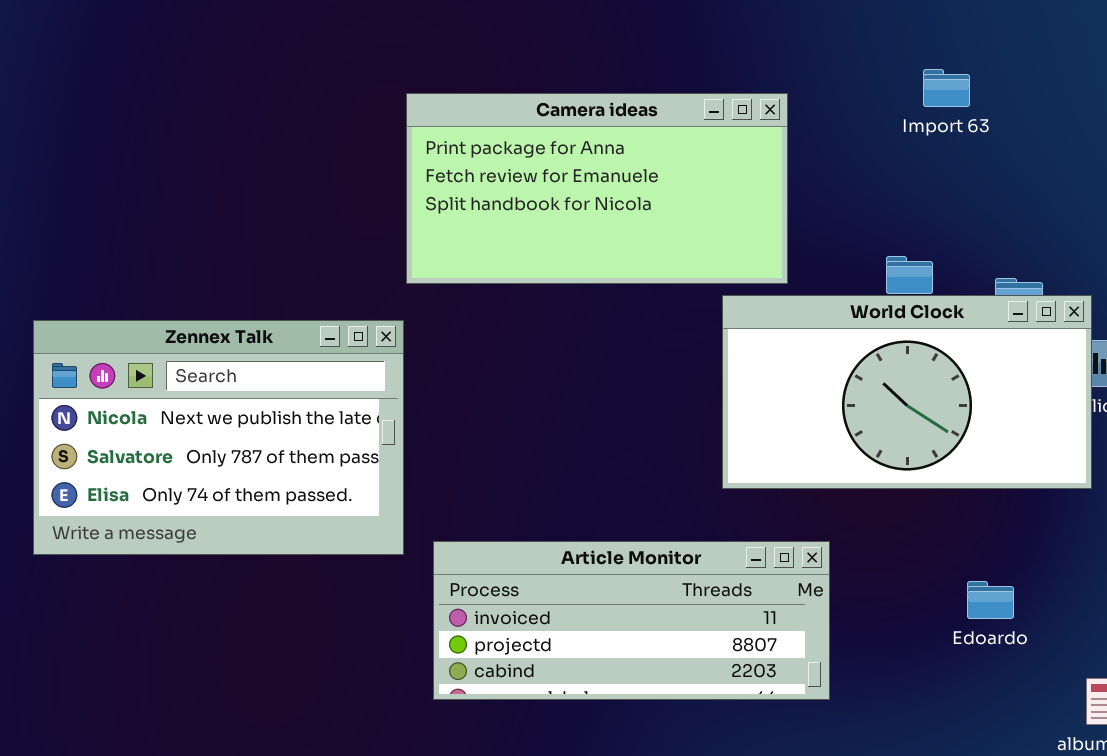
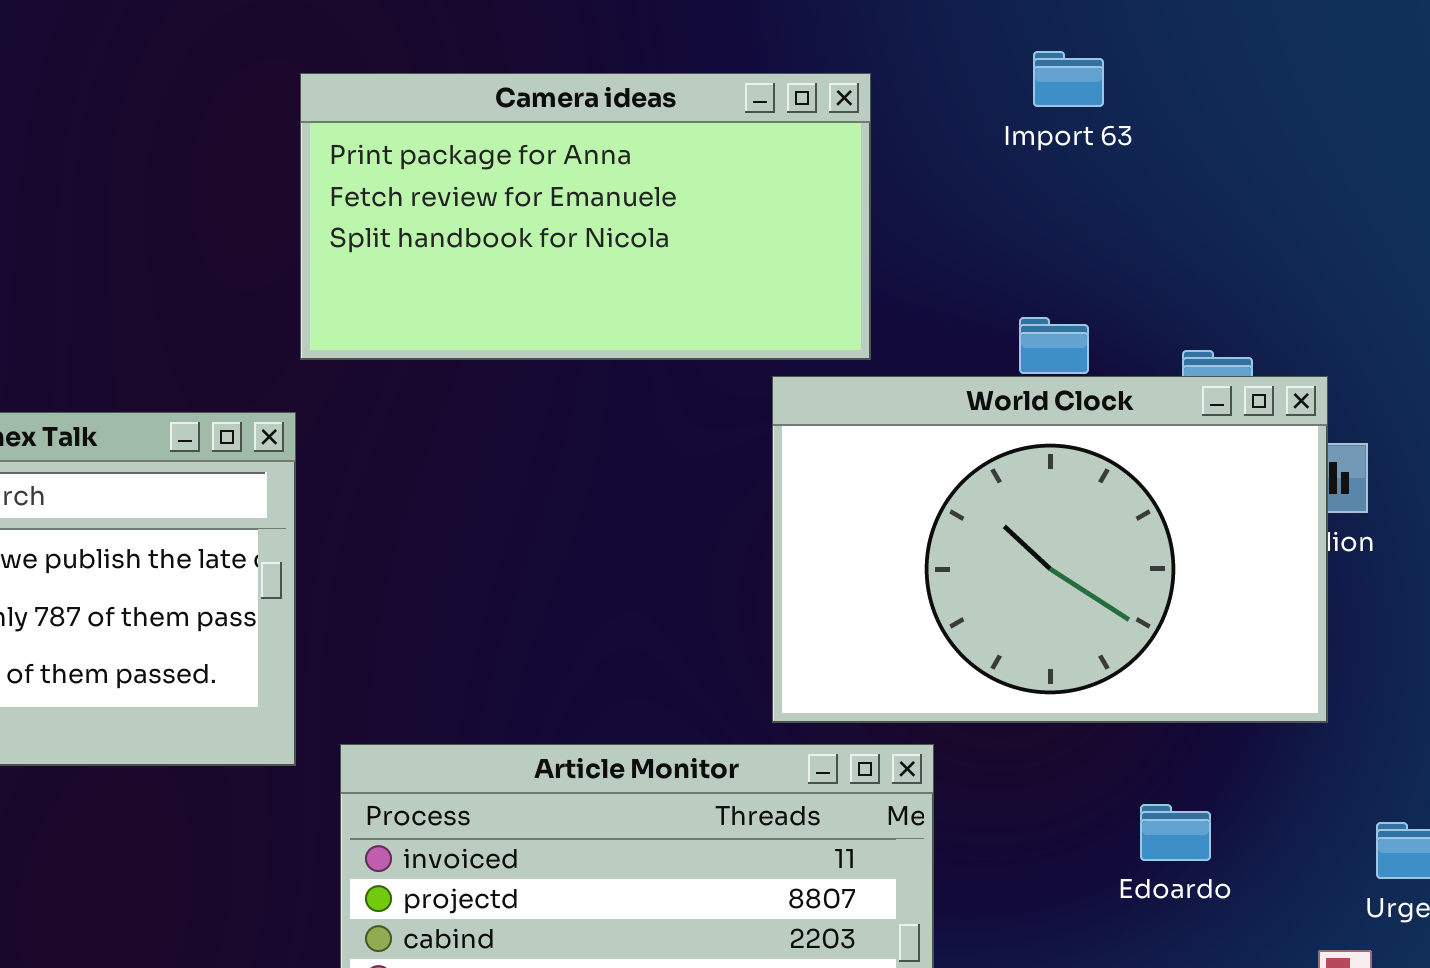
Import 63: [923,69,970,107] -> [1033,51,1104,107], moved
World Clock: [722,295,1092,489] -> [772,376,1328,723], resized

